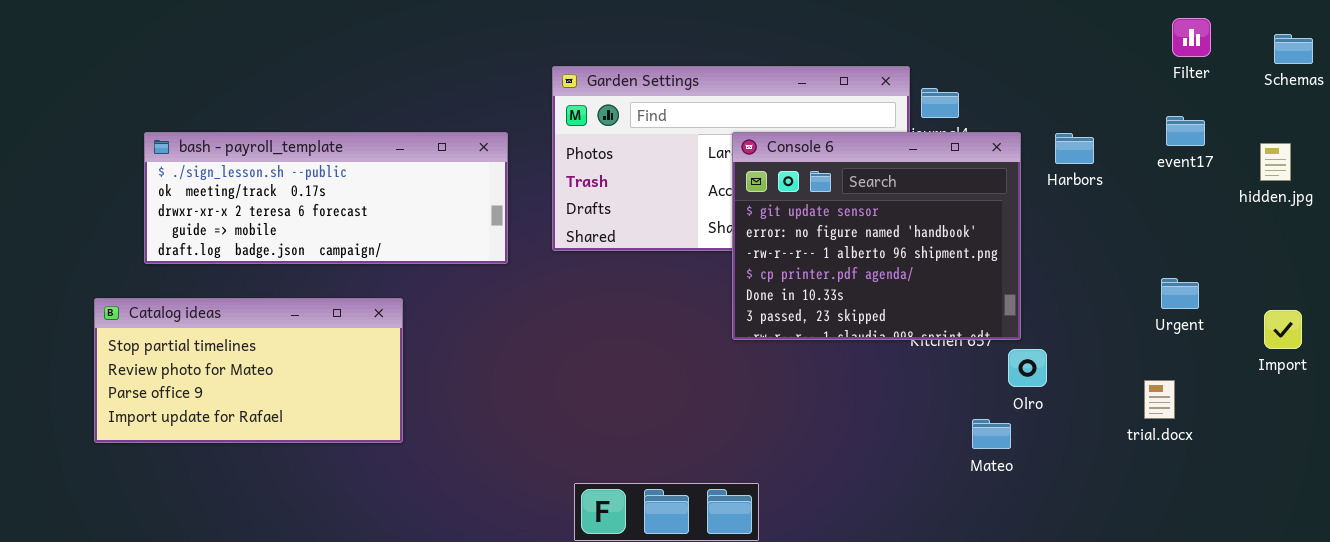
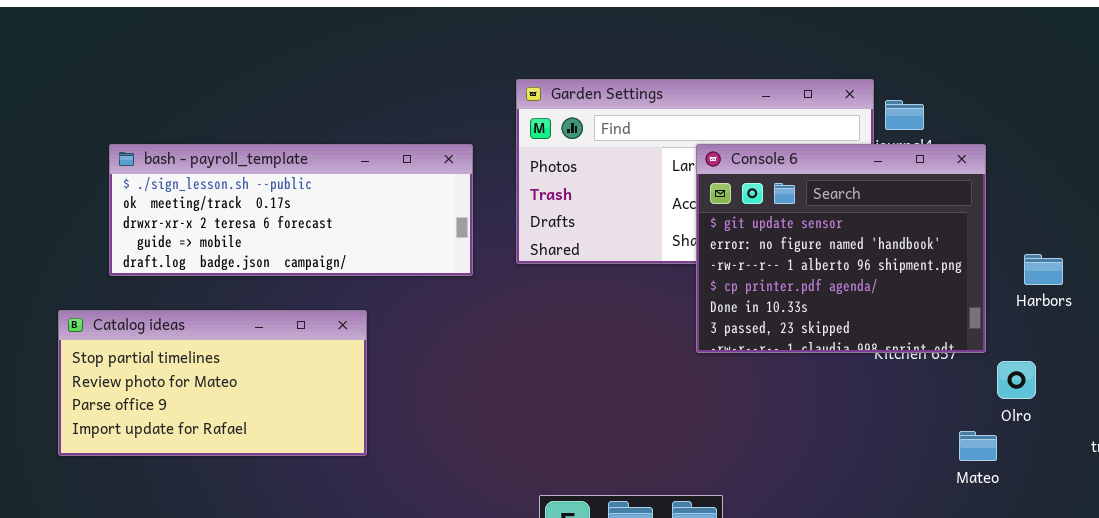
Harbors: [1055,133,1094,164] -> [1024,254,1063,285], moved
Olro: [1008,349,1047,387] -> [997,361,1036,399], moved
Mateo: [972,419,1011,449] -> [959,431,997,461], moved

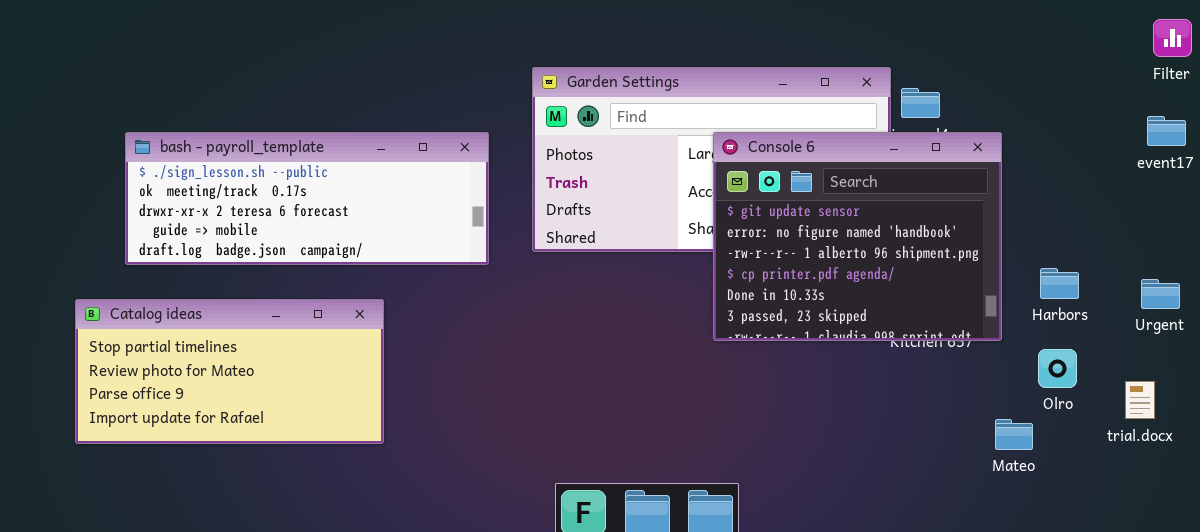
Harbors: [1024,254,1063,285] -> [1040,268,1079,299], moved
Olro: [997,361,1036,399] -> [1038,349,1077,388], moved
Mateo: [959,431,997,461] -> [995,419,1033,450], moved

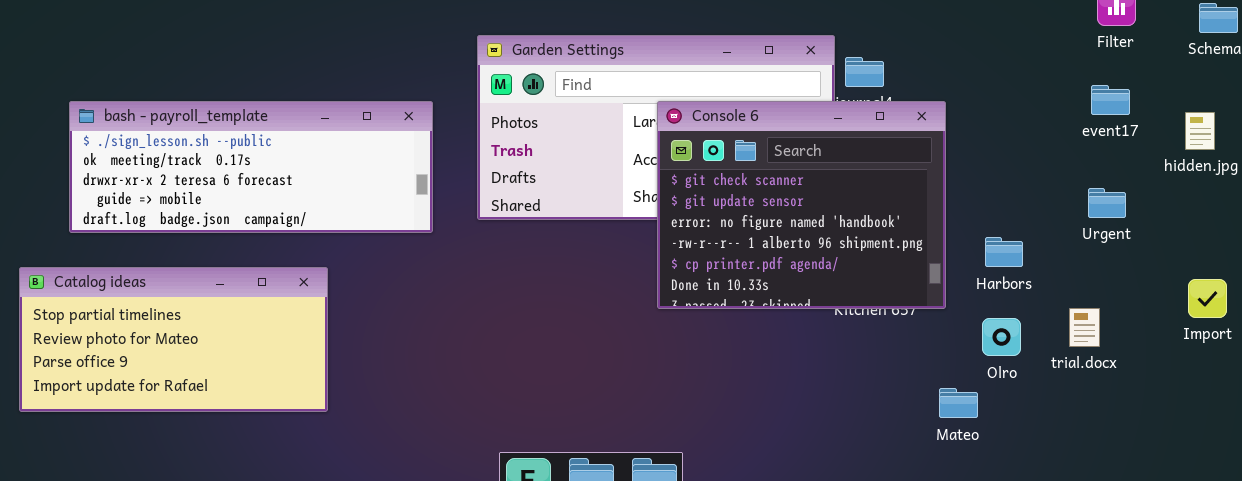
Console 6: [713,132,1002,341] -> [657,101,946,309], scrolled up 1 row
Urgent: [1141,279,1180,309] -> [1088,188,1126,218], moved
trial.docx: [1125,381,1155,419] -> [1069,308,1100,347], moved

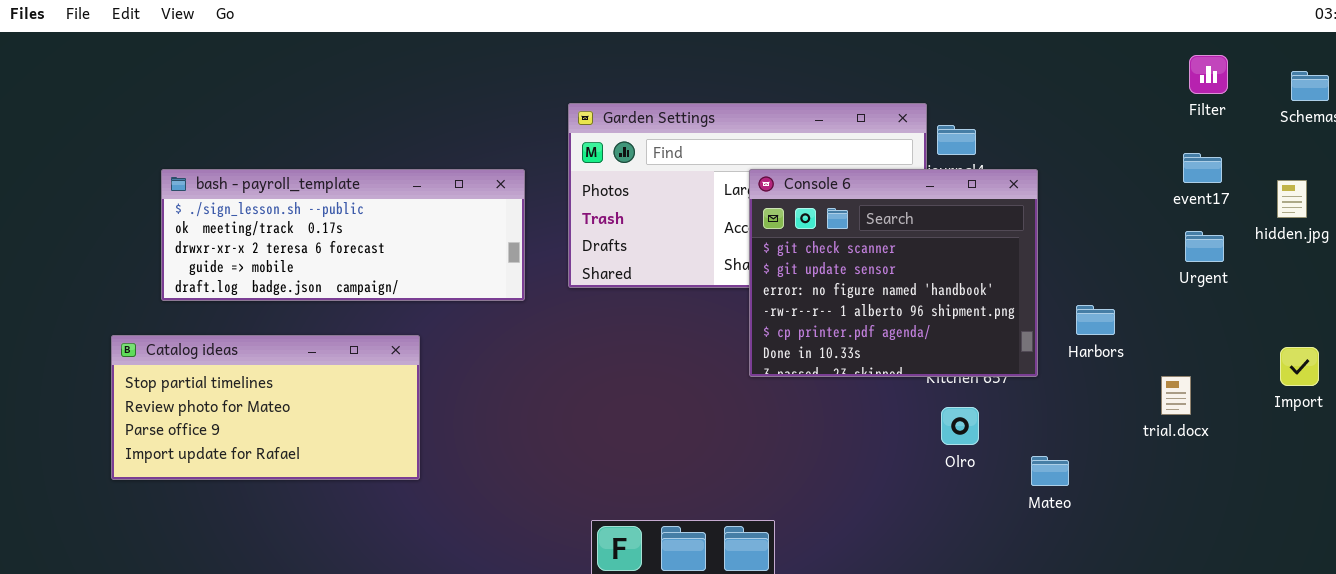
Urgent: [1088,188,1126,218] -> [1185,231,1224,262], moved
Olro: [982,318,1021,356] -> [941,407,979,445], moved

